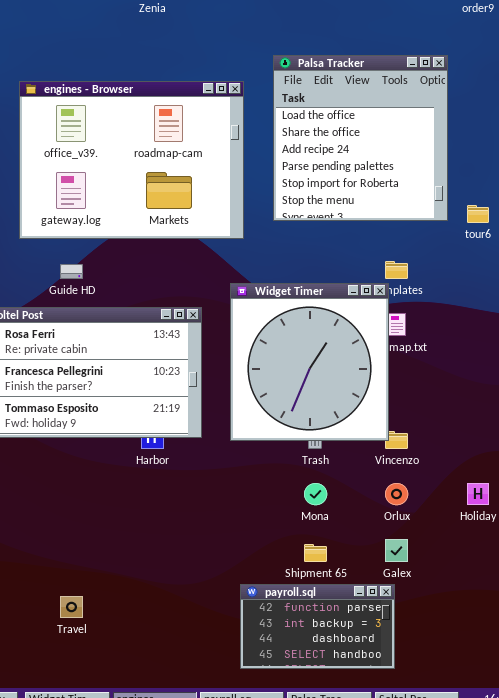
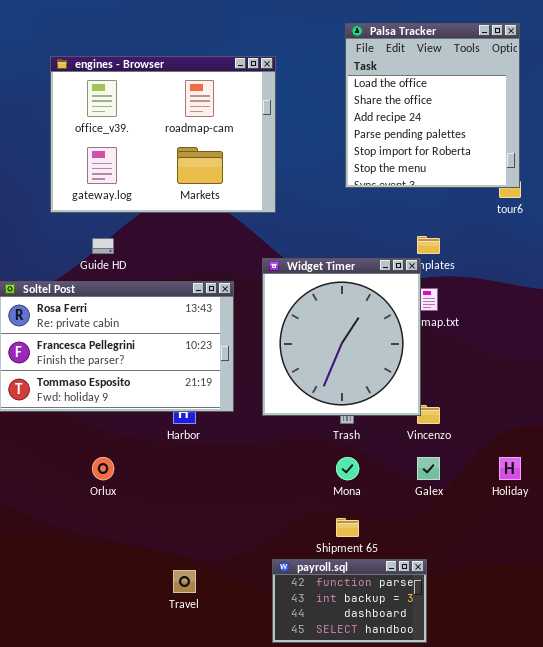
Palsa Tracker: [273,55,448,221] -> [345,23,520,188], moved
Orlux: [385,483,408,505] -> [92,457,114,480], moved
Galex: [385,539,408,562] -> [417,457,440,480], moved
Travel: [60,596,83,618] -> [173,570,196,593], moved

